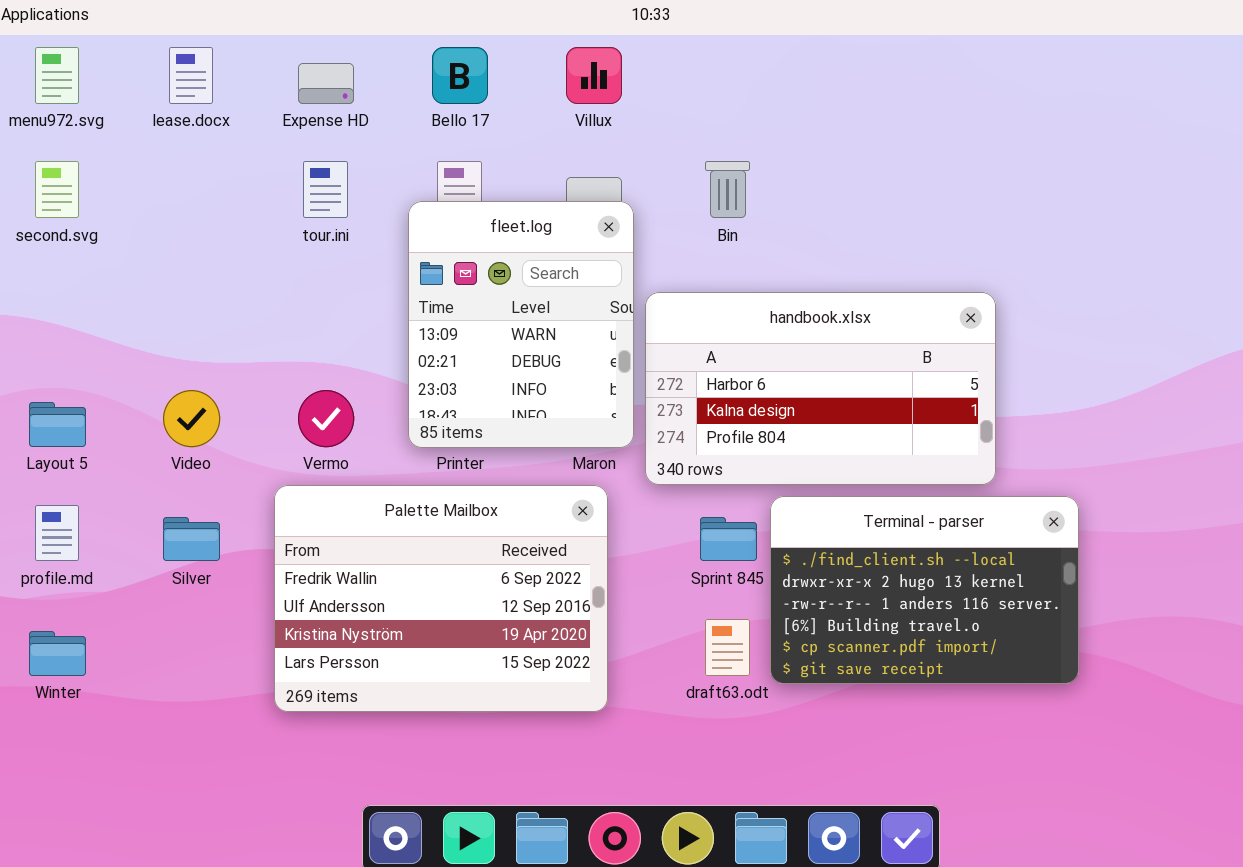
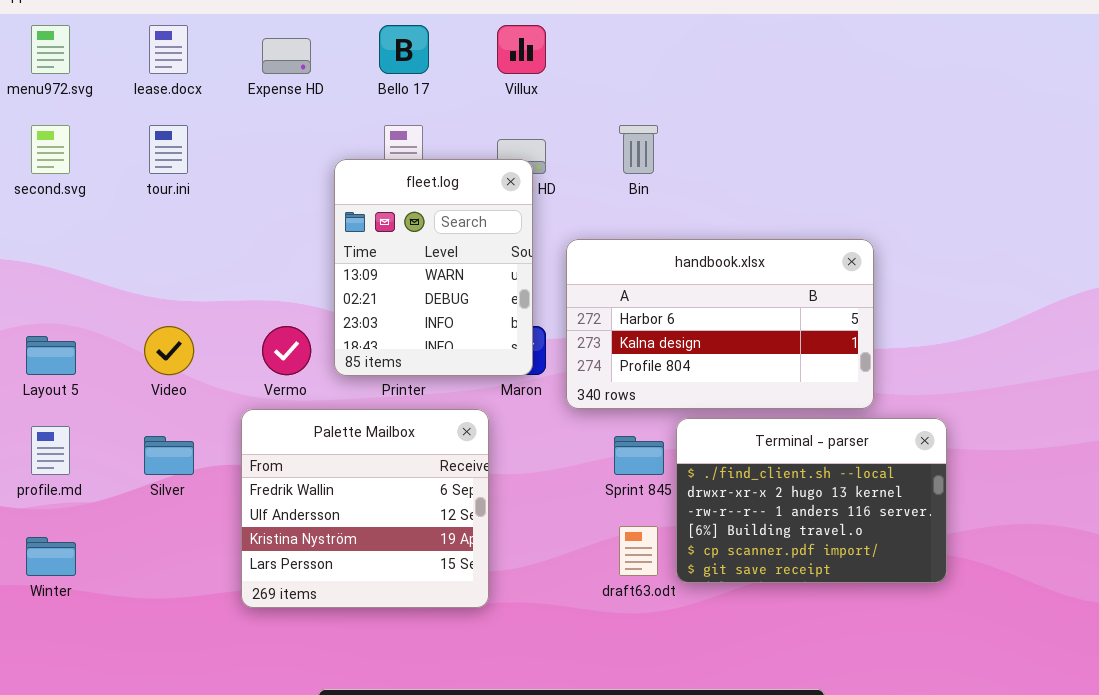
tour.ini: [303,161,348,218] -> [149,125,188,174], moved
fleet.log: [408,201,634,448] -> [334,159,533,376], moved
Palette Mailbox: [274,485,608,712] -> [241,409,489,608], resized

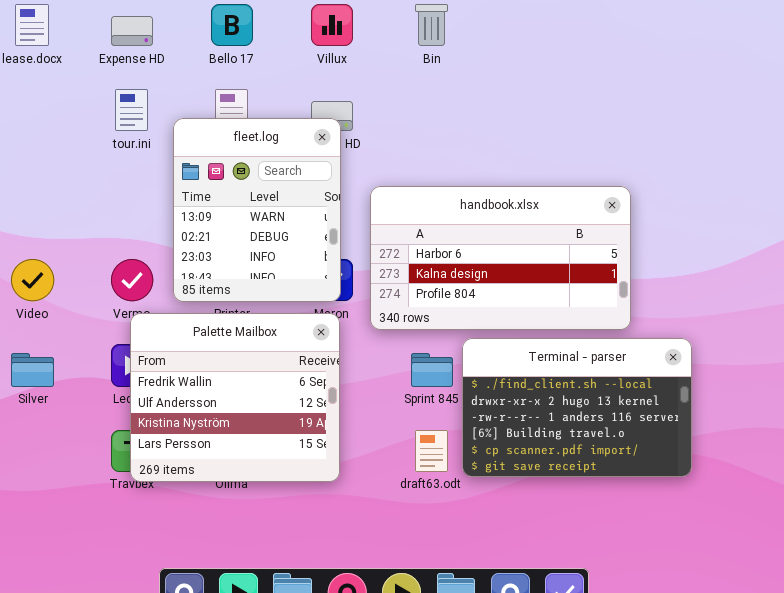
tour.ini: [149,125,188,174] -> [115,89,148,131], moved
Bin: [619,125,658,174] -> [415,4,448,46], moved
Palette Mailbox: [241,409,489,608] -> [130,313,340,482], moved

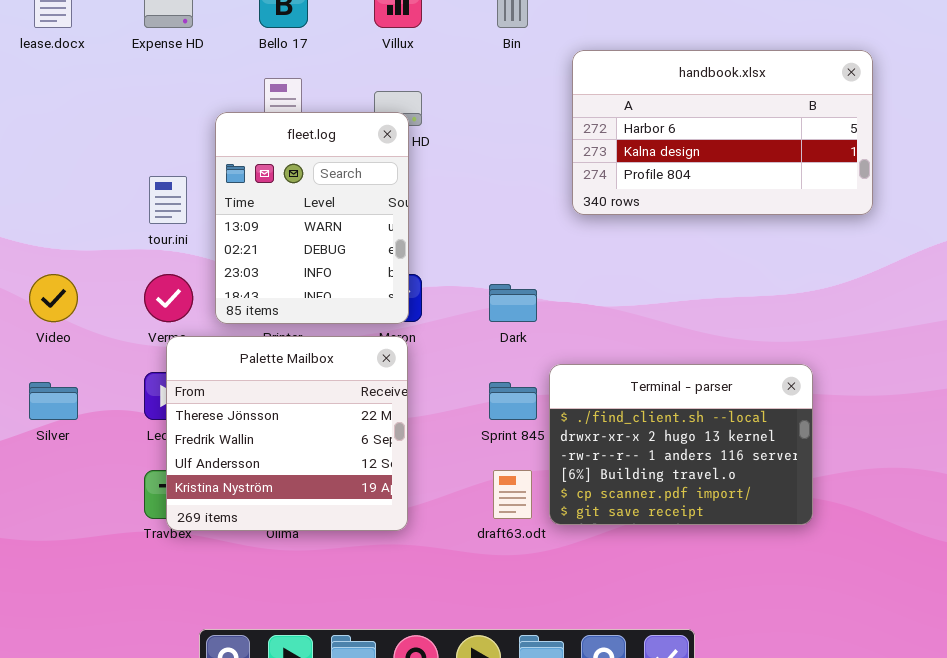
tour.ini: [115,89,148,131] -> [149,176,187,224], moved
handbook.xlsx: [370,186,631,330] -> [572,50,873,215], moved
Palette Mailbox: [130,313,340,482] -> [166,336,408,531], scrolled up 1 row

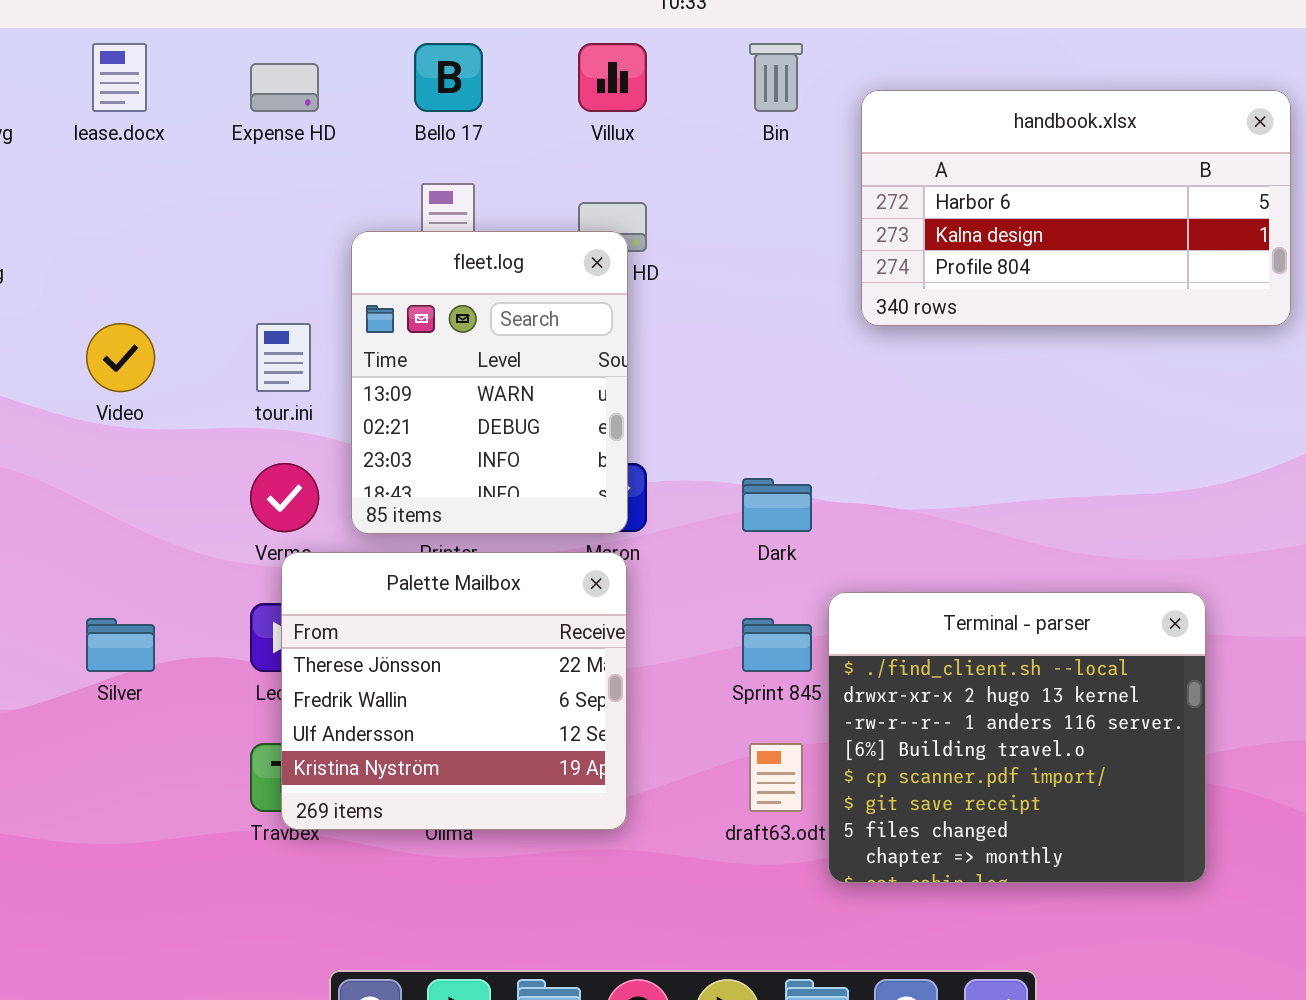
handbook.xlsx: [572,50,873,215] -> [861,90,1291,326], moved
Video: [29,274,78,322] -> [86,323,155,392], moved
Terminal - parser: [549,364,813,525] -> [828,592,1206,883], resized

